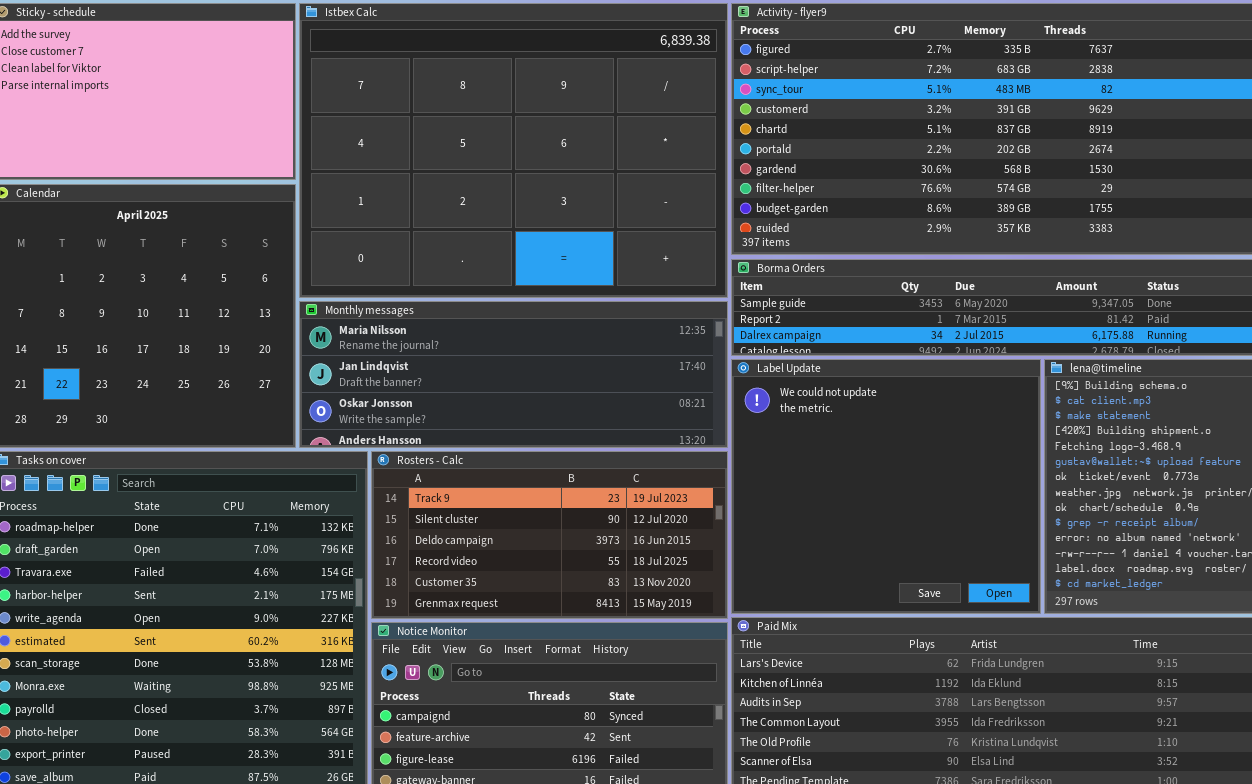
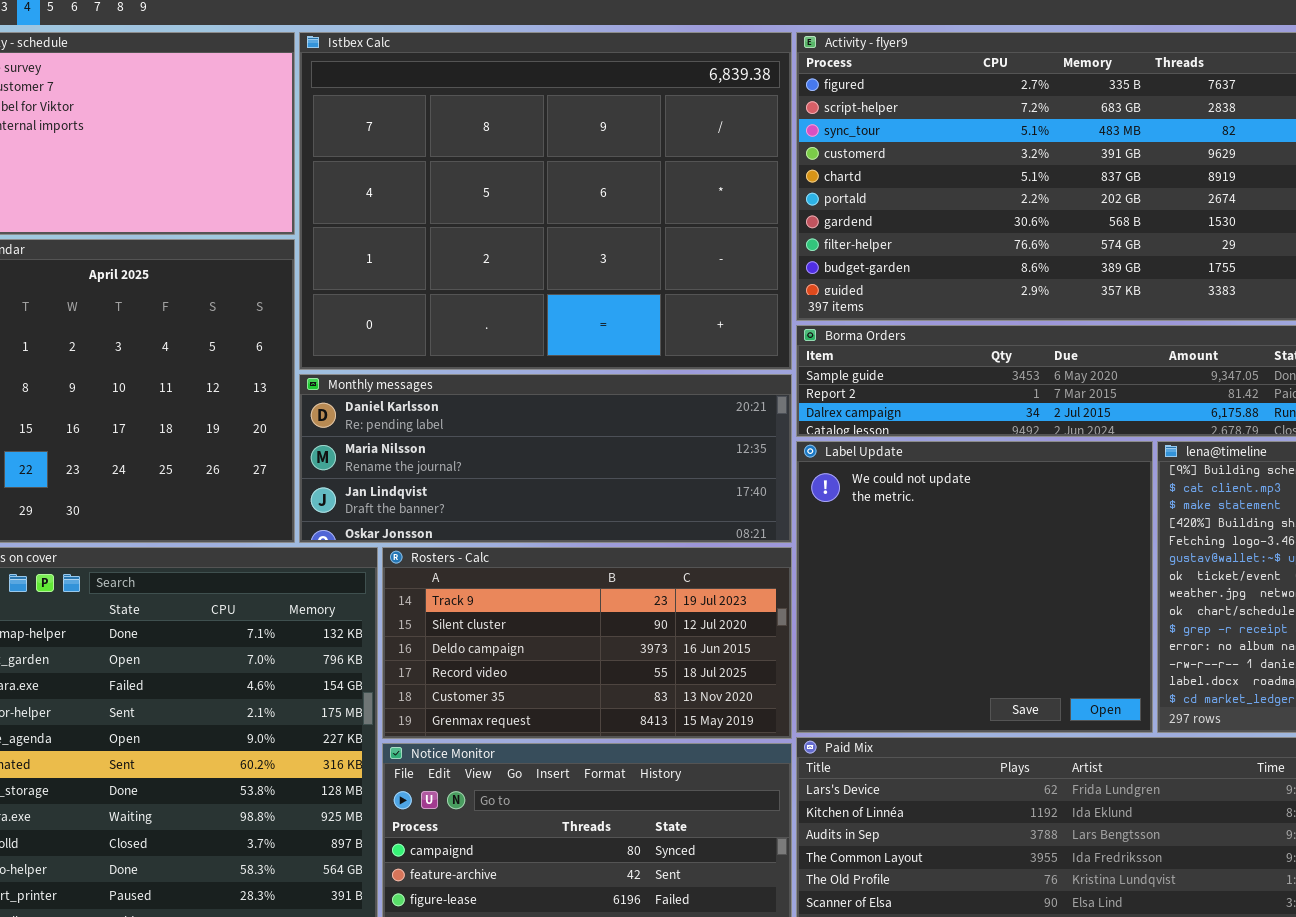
Monthly messages: [299,301,728,448] -> [299,374,792,543], scrolled up 1 row

